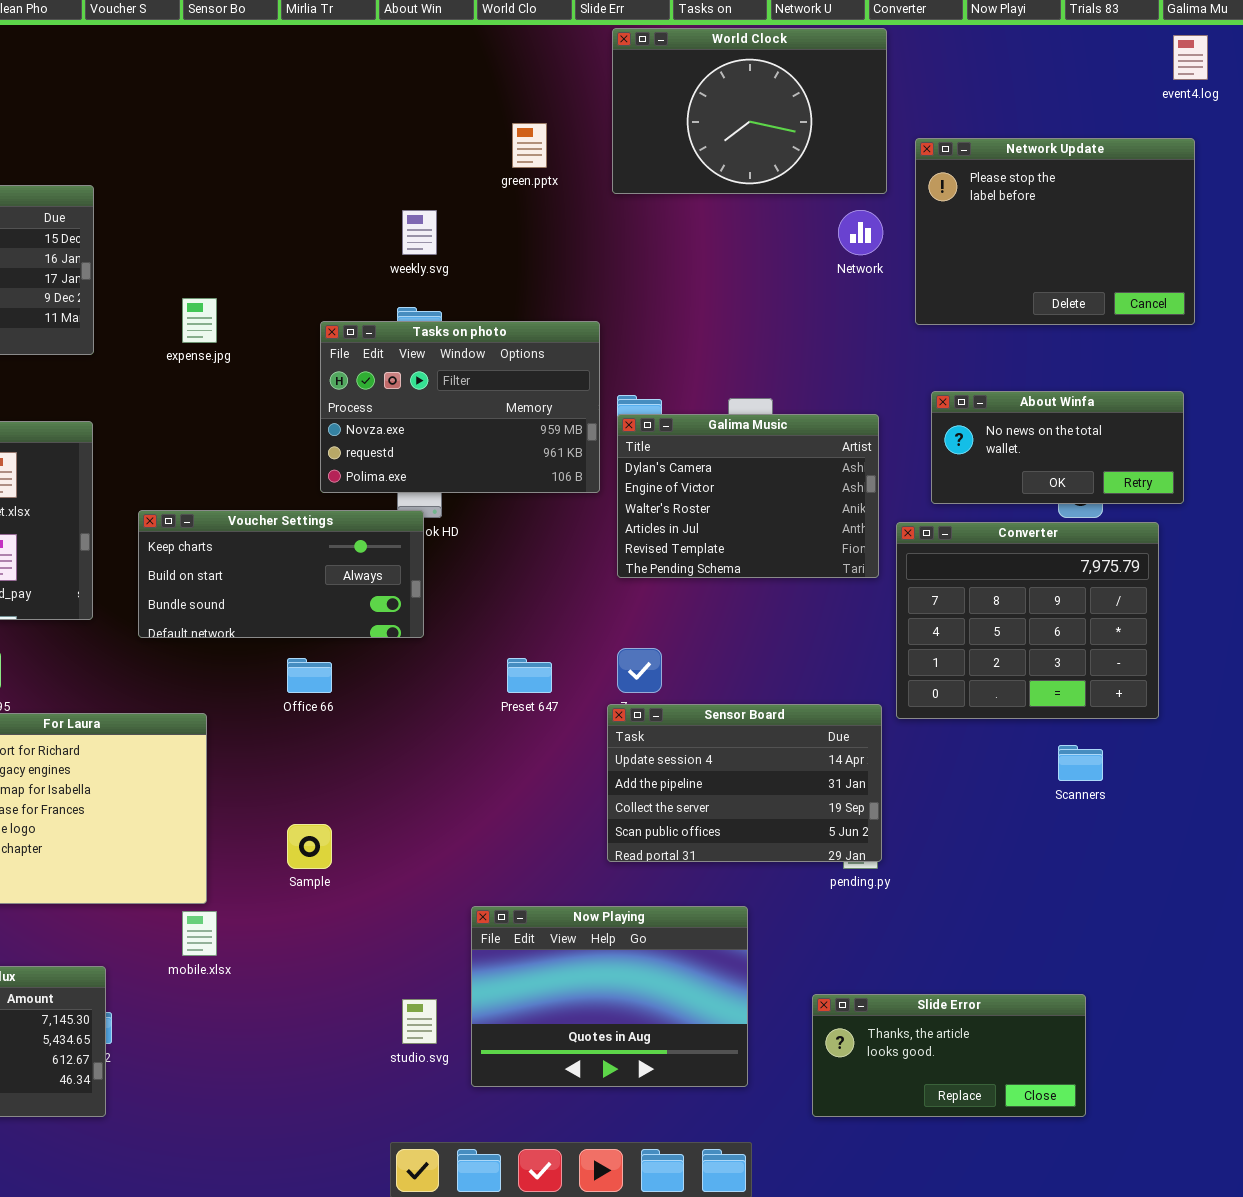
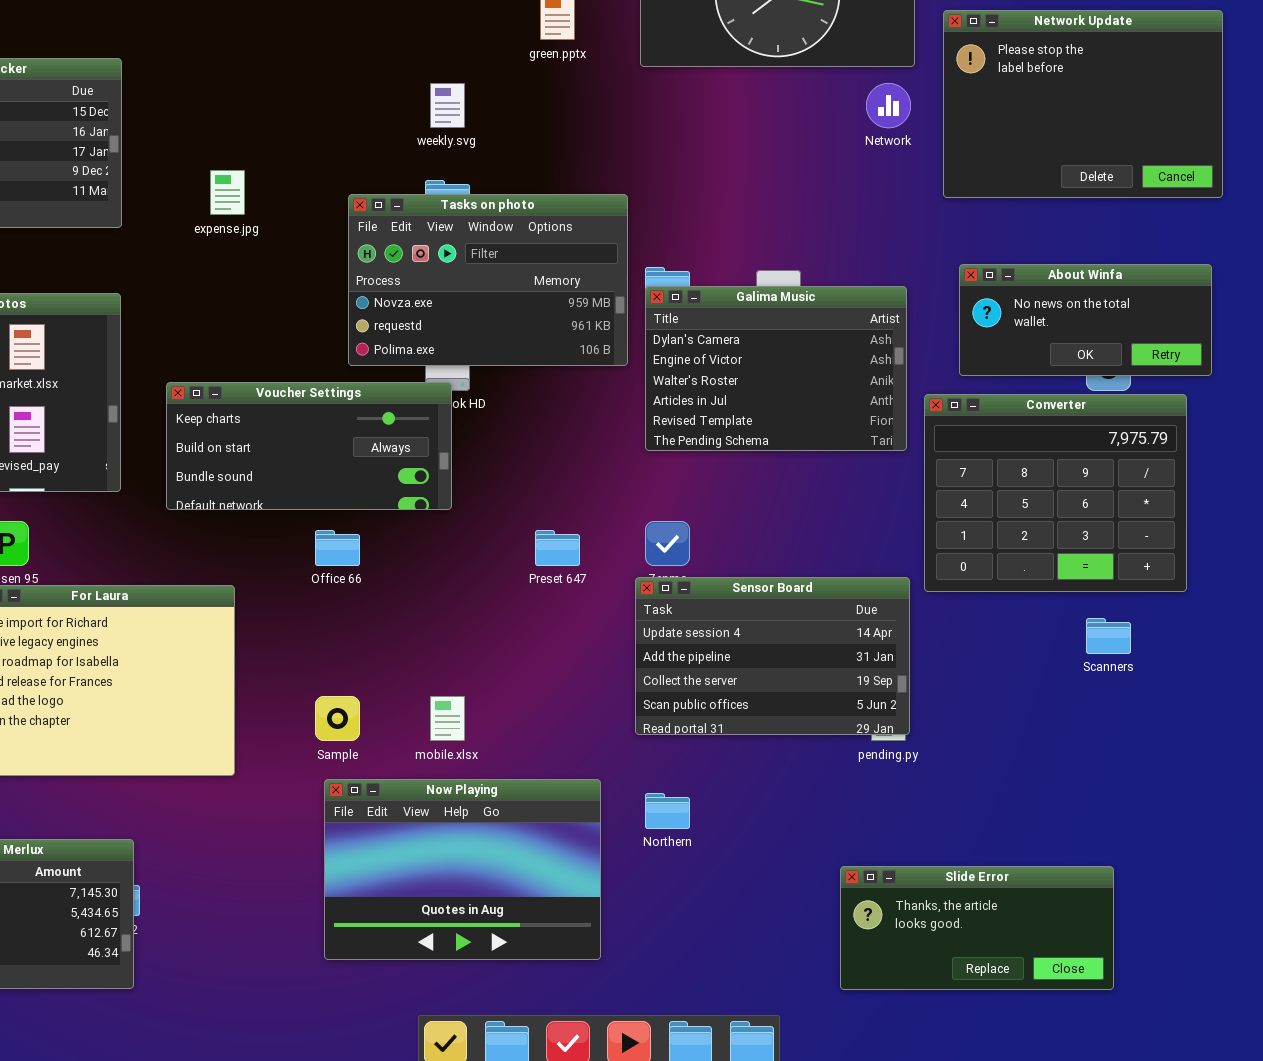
Now Playing: [471,906,748,1087] -> [324,779,601,960], moved
mobile.xlsx: [182,911,217,956] -> [430,696,465,741], moved

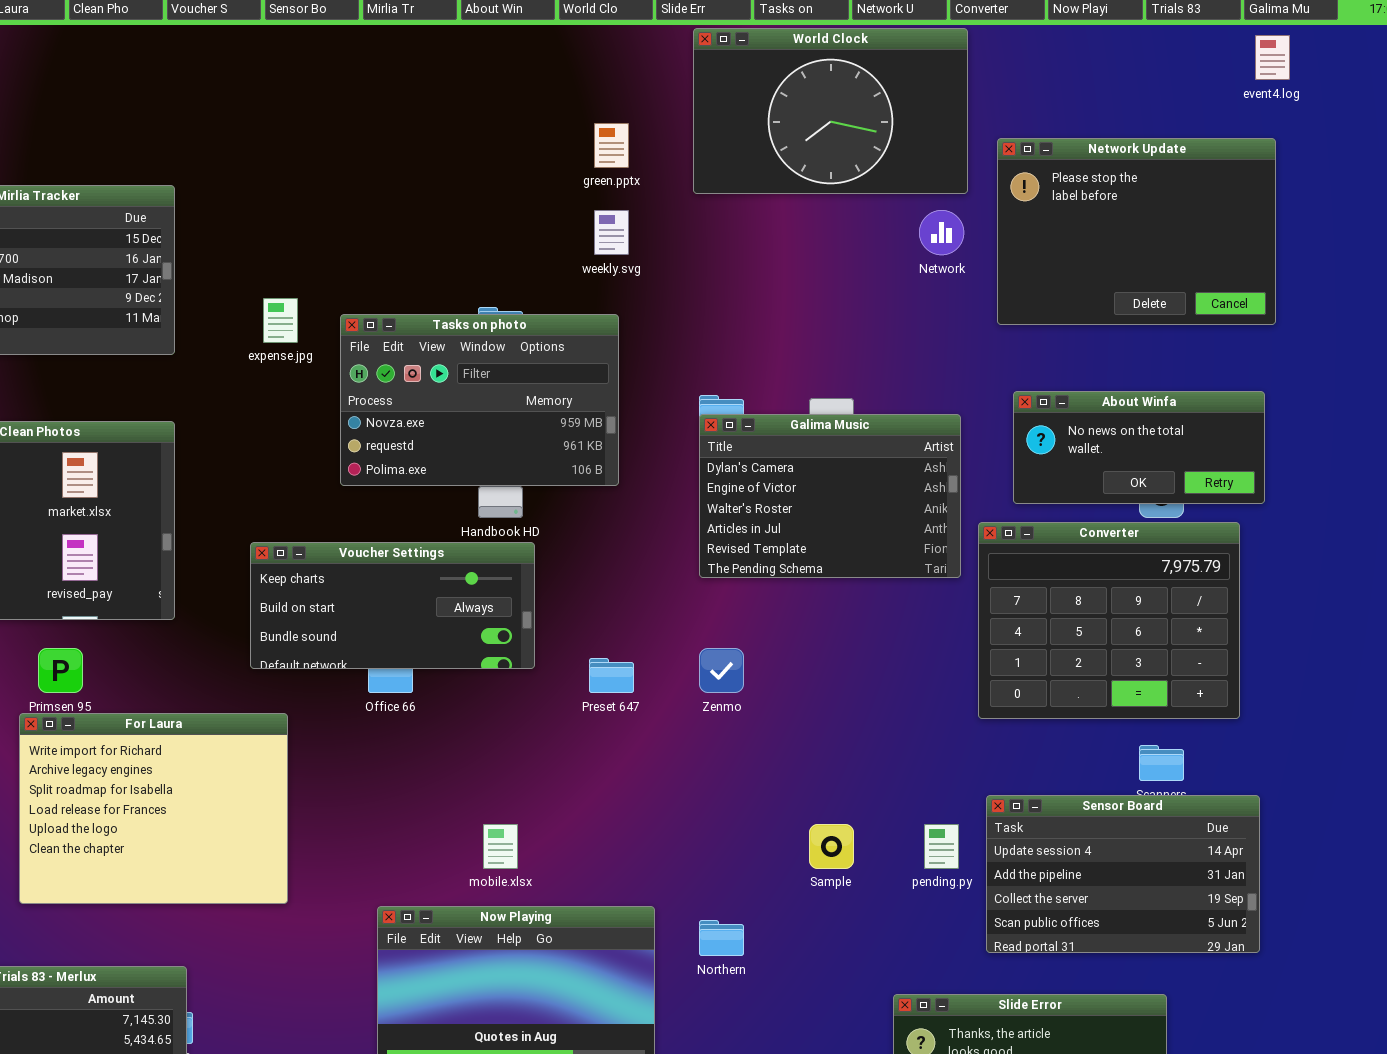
weekly.svg: [430,83,465,128] -> [594,210,629,255], moved
Tasks on photo: [348,194,628,366] -> [340,314,619,486], moved
Voucher Settings: [166,382,452,510] -> [250,542,535,669], moved
Sensor Board: [635,577,910,735] -> [986,795,1260,953], moved
Sample: [315,696,360,741] -> [809,824,854,869], moved

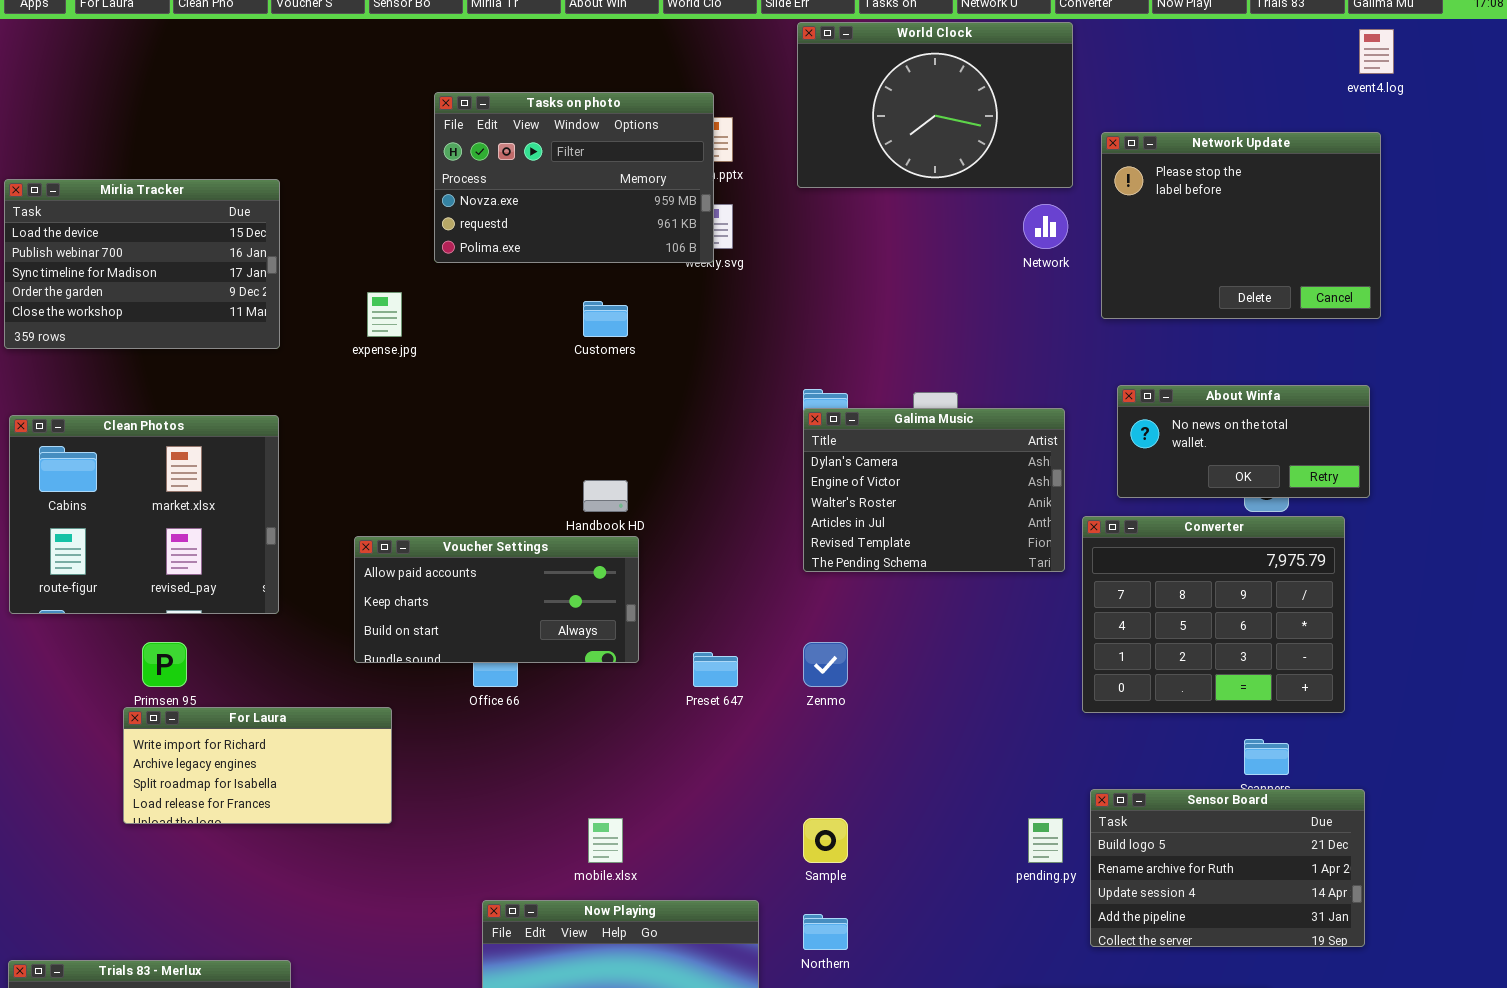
Tasks on photo: [340,314,619,486] -> [434,92,714,263], moved
Voucher Settings: [250,542,535,669] -> [354,536,639,663], scrolled up 1 row
For Laura: [19,713,288,904] -> [123,707,392,824], resized
Sensor Board: [986,795,1260,953] -> [1090,789,1365,947], scrolled up 2 rows
Sample: [809,824,854,869] -> [803,818,848,863], moved

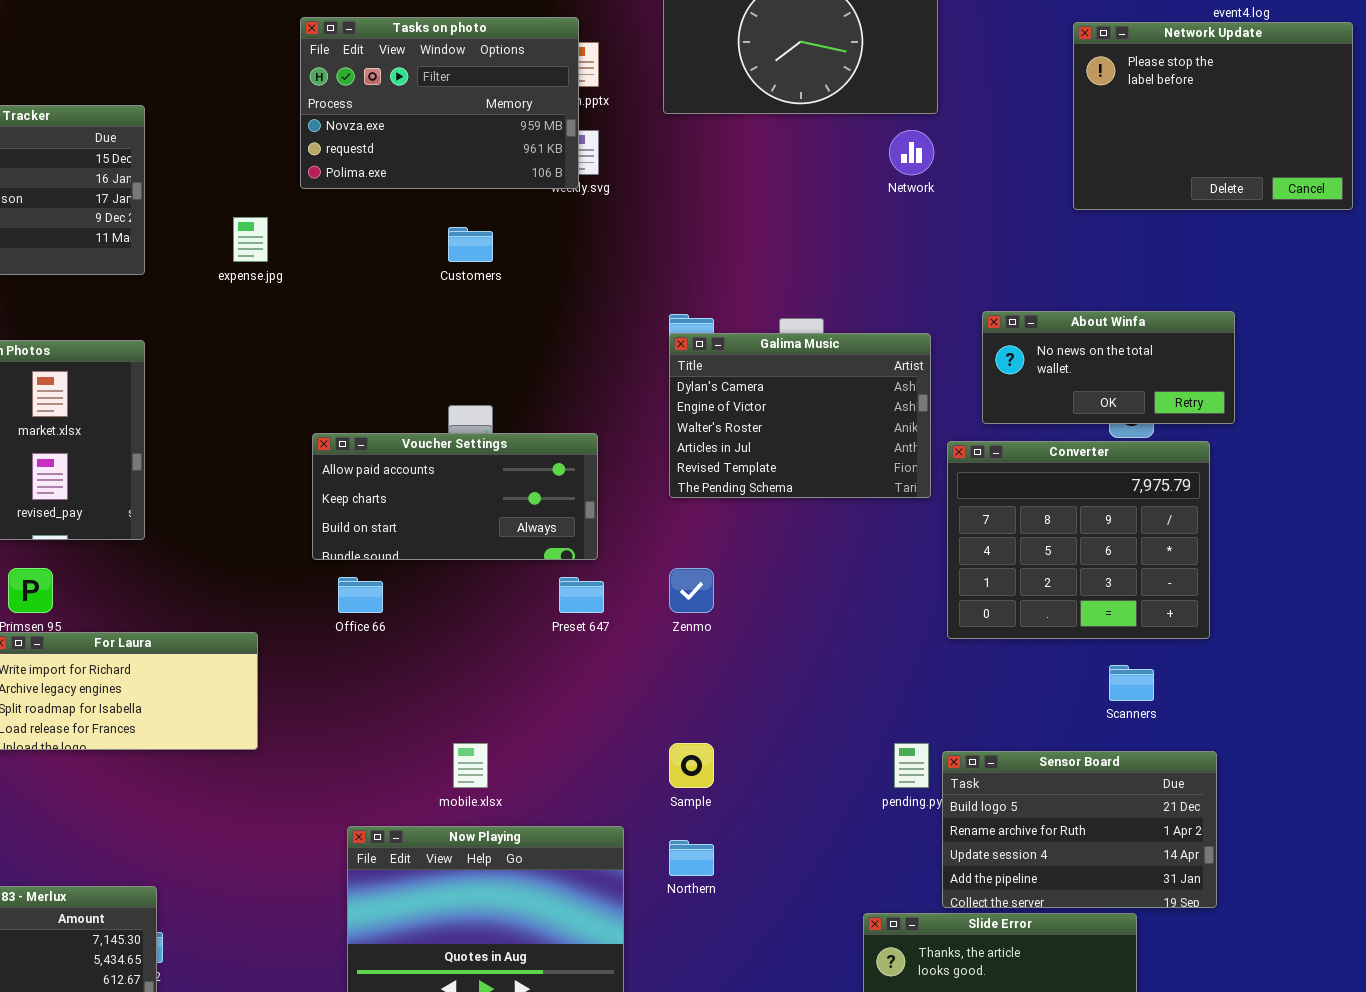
Network Update: [1101,132,1381,319] -> [1073,22,1353,210], moved
Voucher Settings: [354,536,639,663] -> [312,433,598,560], moved
Sensor Board: [1090,789,1365,947] -> [942,751,1217,908], moved

